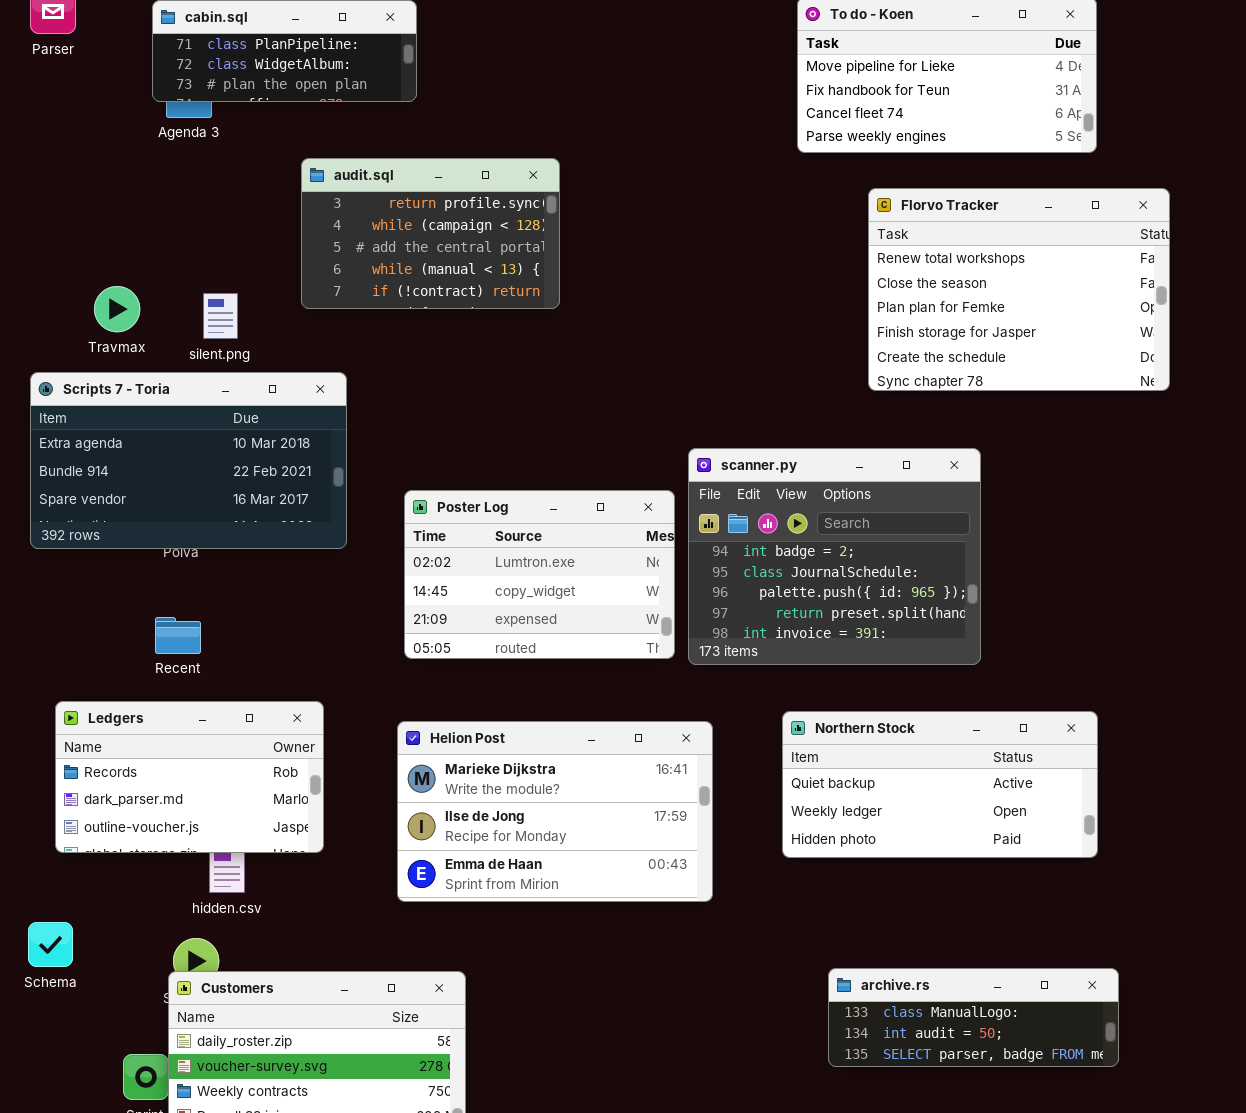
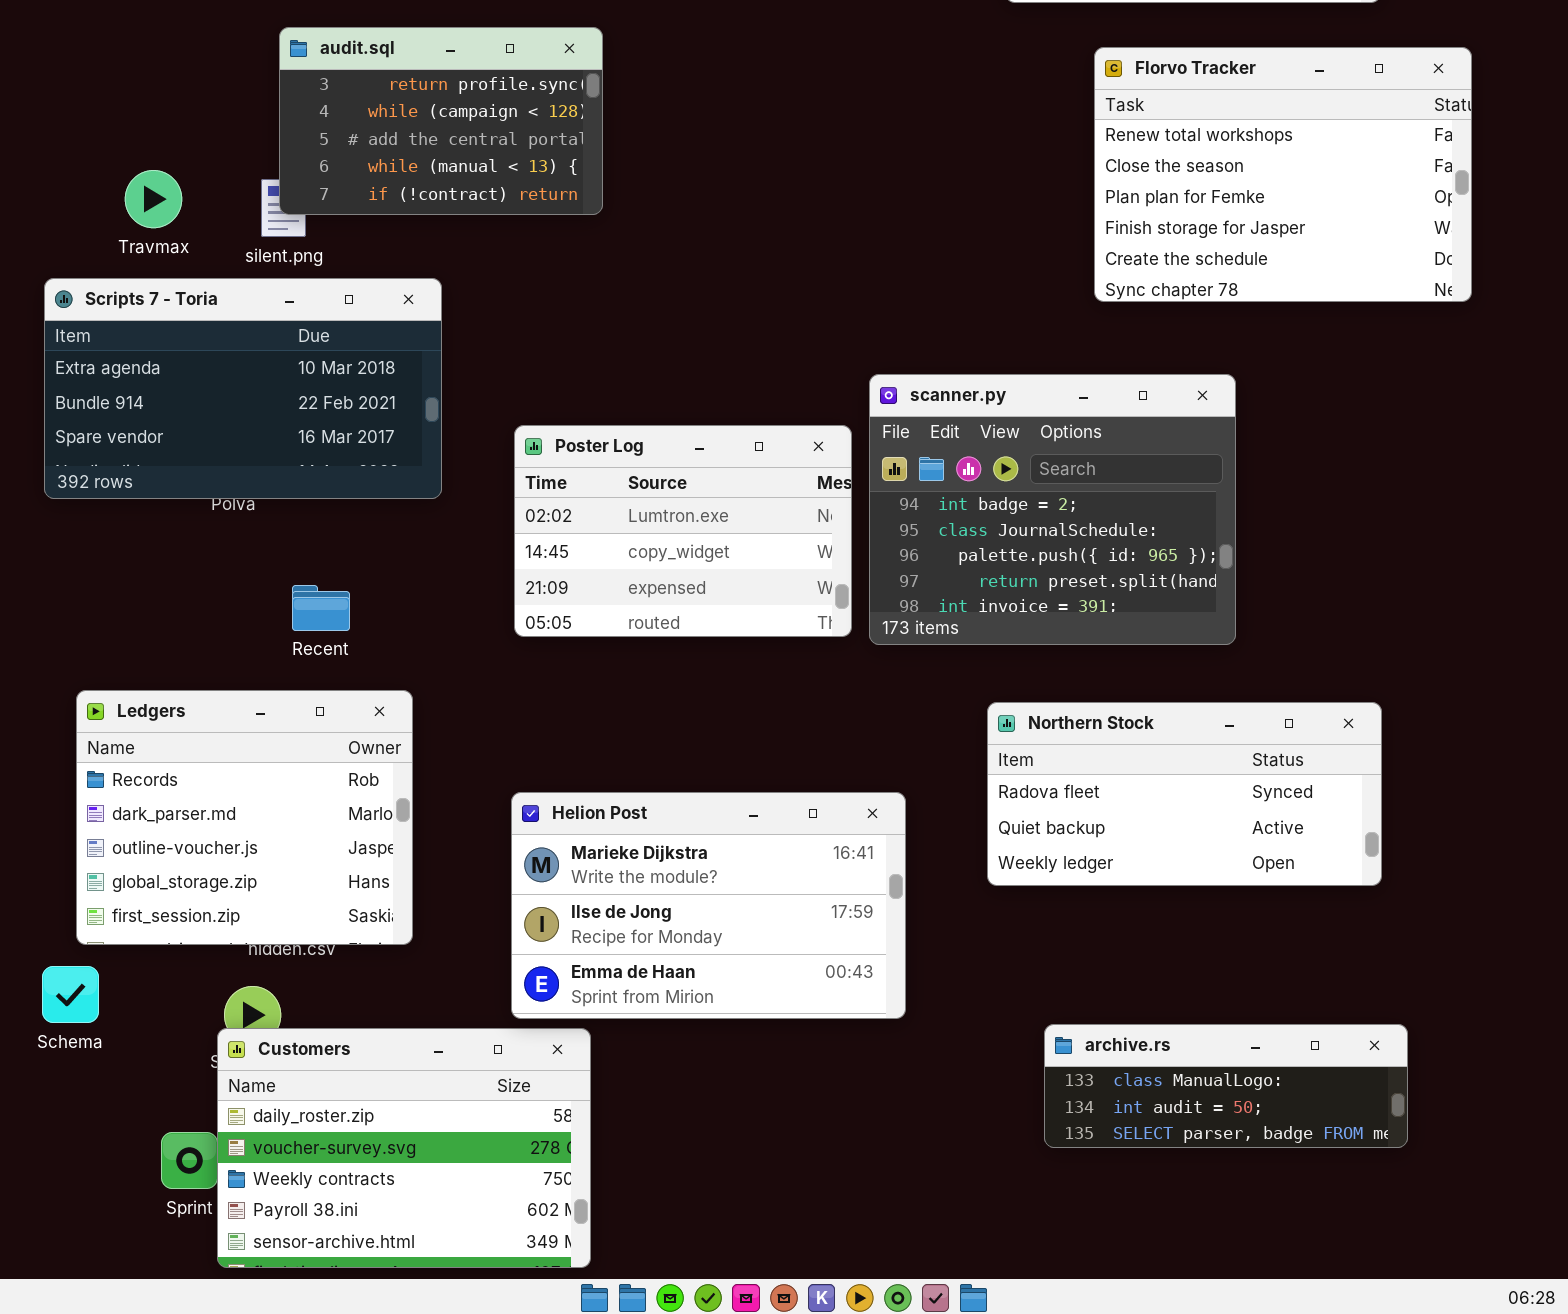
audit.sql: [301,158,560,309] -> [279,27,603,215], moved
Recent: [155,617,201,654] -> [292,585,350,631], moved
Ledgers: [55,701,324,853] -> [76,690,413,945], resized
Northern Stock: [782,711,1098,858] -> [987,702,1382,886], scrolled up 1 row
Helion Post: [397,721,713,902] -> [511,792,906,1019], moved

